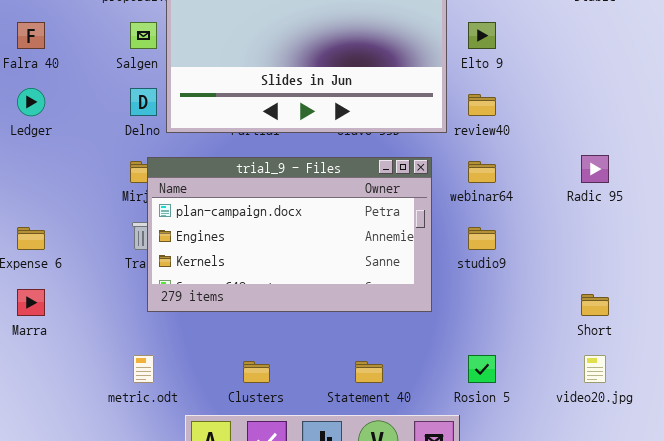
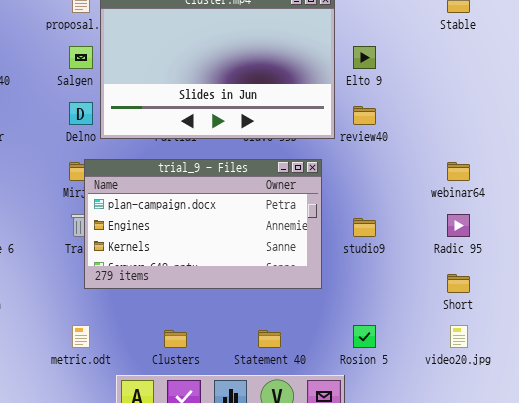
Radic 95: [581,155,609,183] -> [447,214,470,237], moved
webinar64: [468,161,496,183] -> [447,162,470,181], moved

